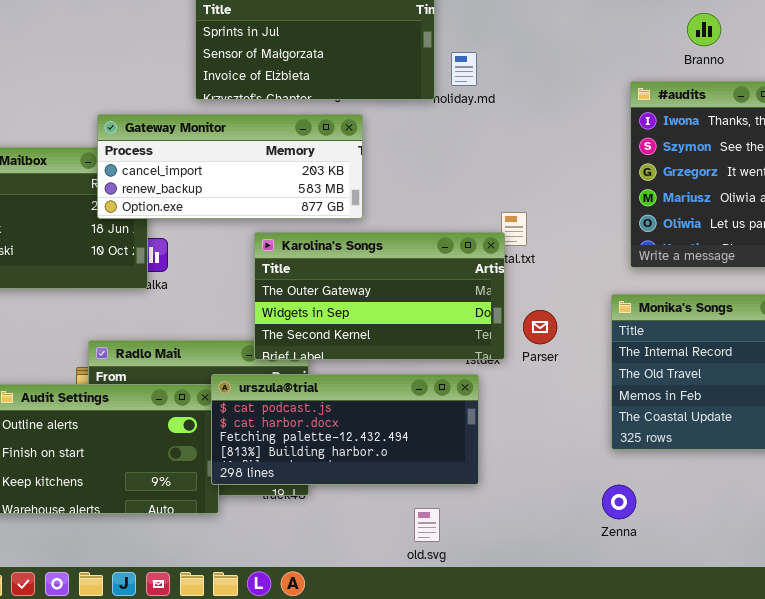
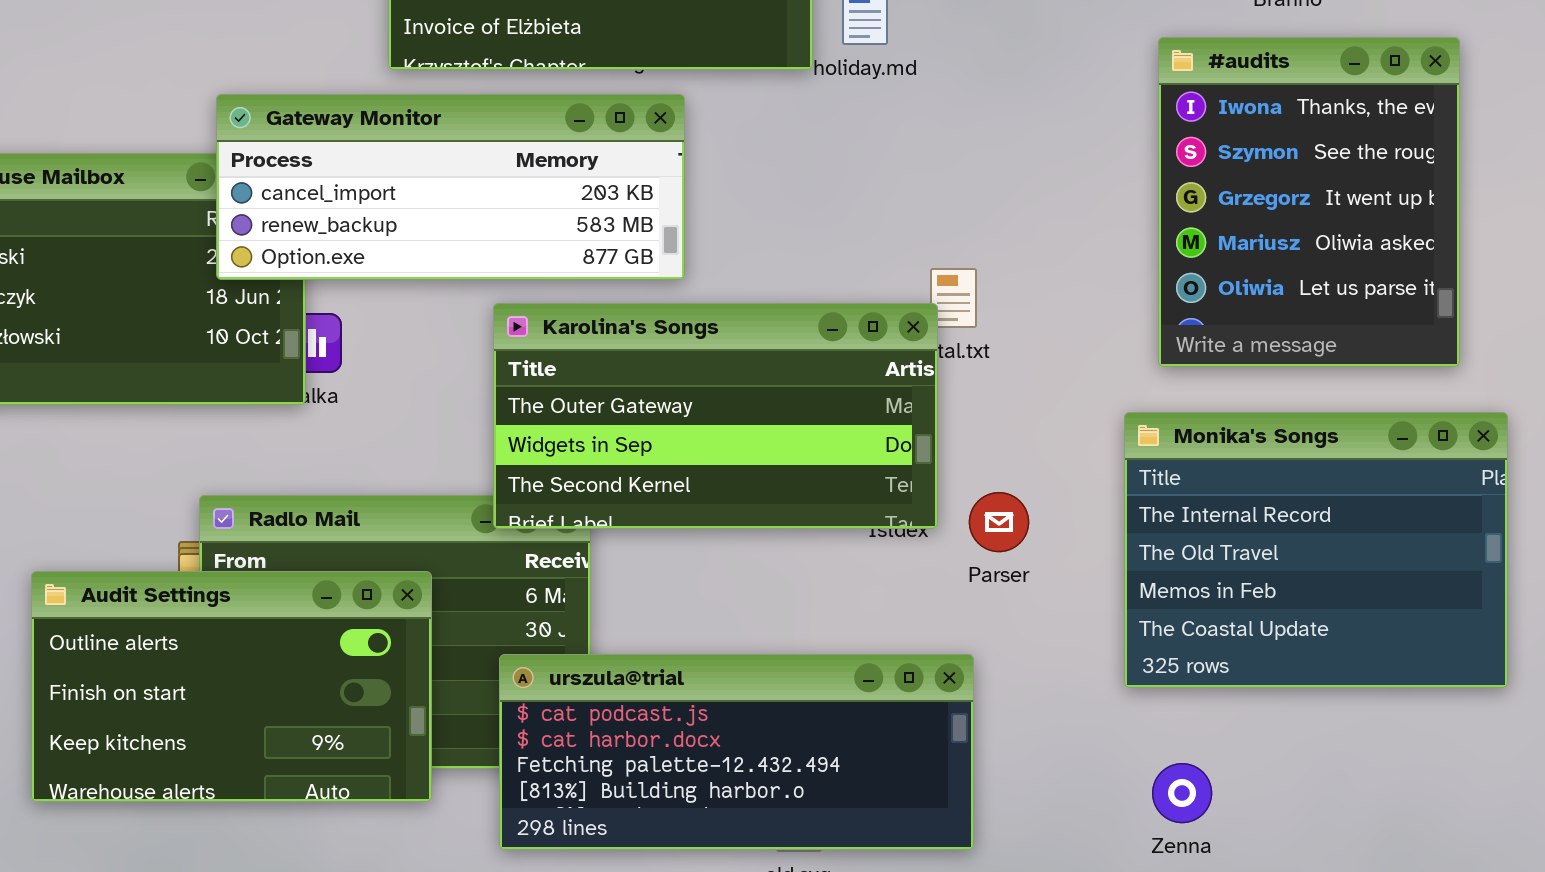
Parser: [523,310,557,344] -> [969,492,1029,552], moved
urszula@trial: [211,374,479,485] -> [499,654,974,850], moved
Zenna: [602,485,636,519] -> [1152,763,1212,823], moved

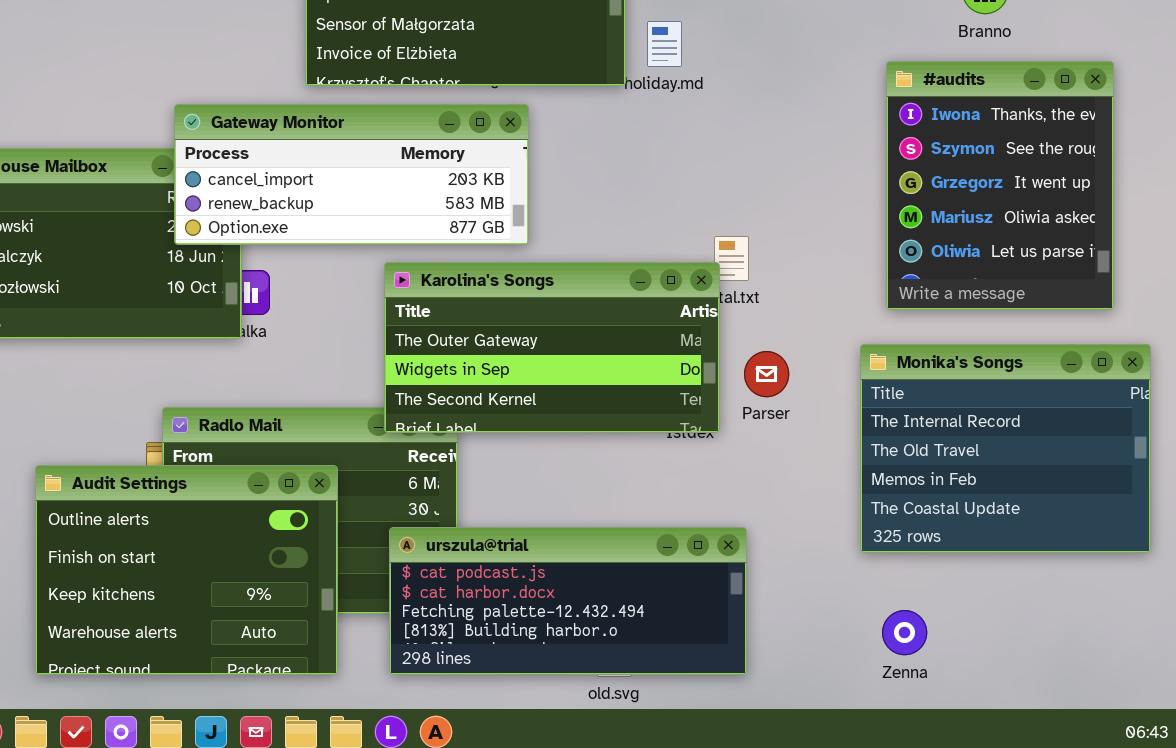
Parser: [969,492,1029,552] -> [744,351,789,397], moved
Audit Settings: [31,571,432,802] -> [35,465,338,675], resized

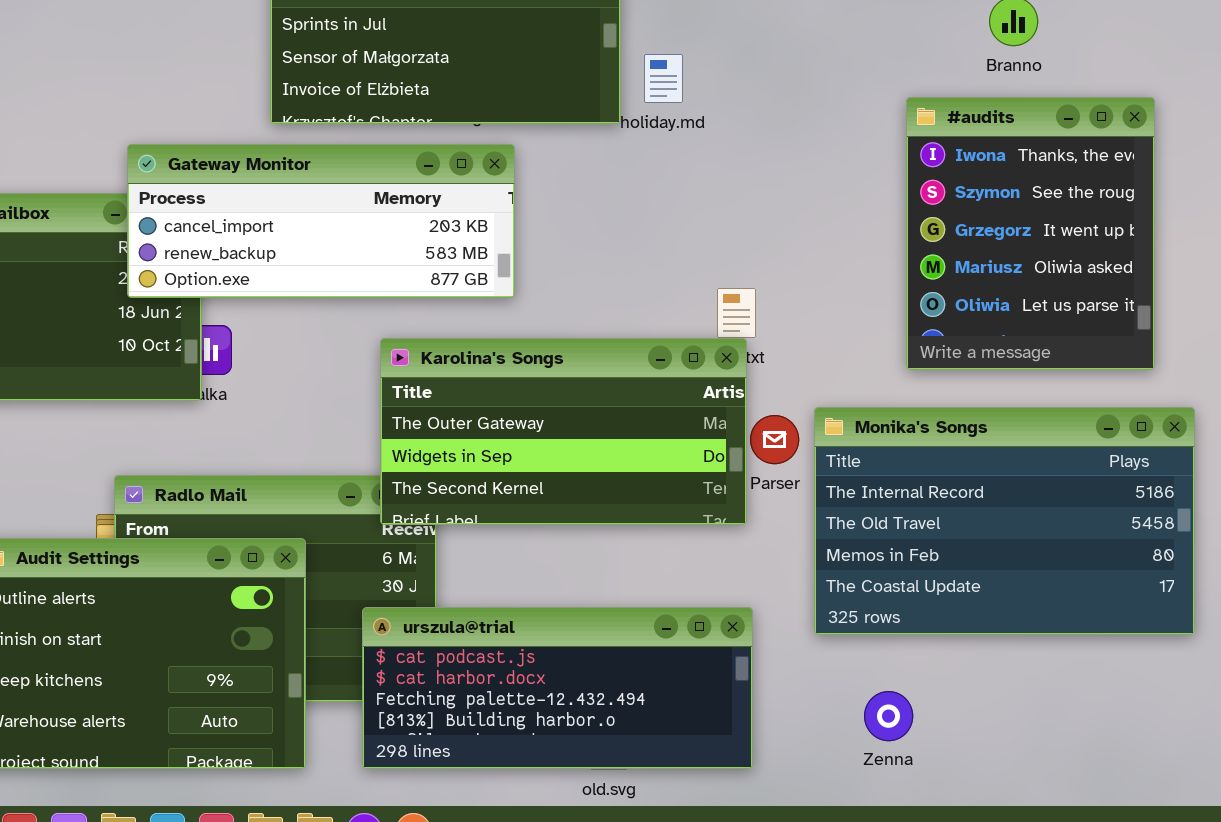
Karolina's Songs: [384,262,720,433] -> [380,338,747,525], moved
Monika's Songs: [860,344,1151,553] -> [814,407,1195,635], resized
Zenna: [882,610,927,655] -> [864,691,913,741], moved

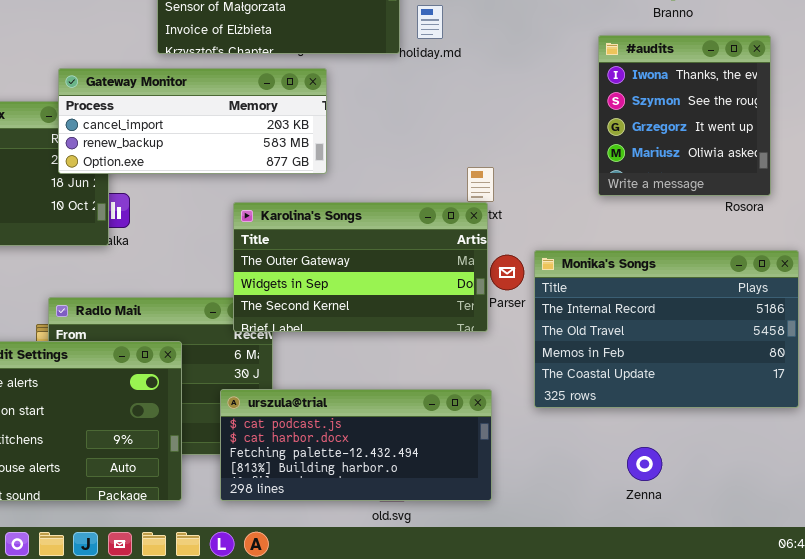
#audits: [906,97,1155,370] -> [598,35,771,196], resized
Zenna: [864,691,913,741] -> [627,447,662,481], moved

